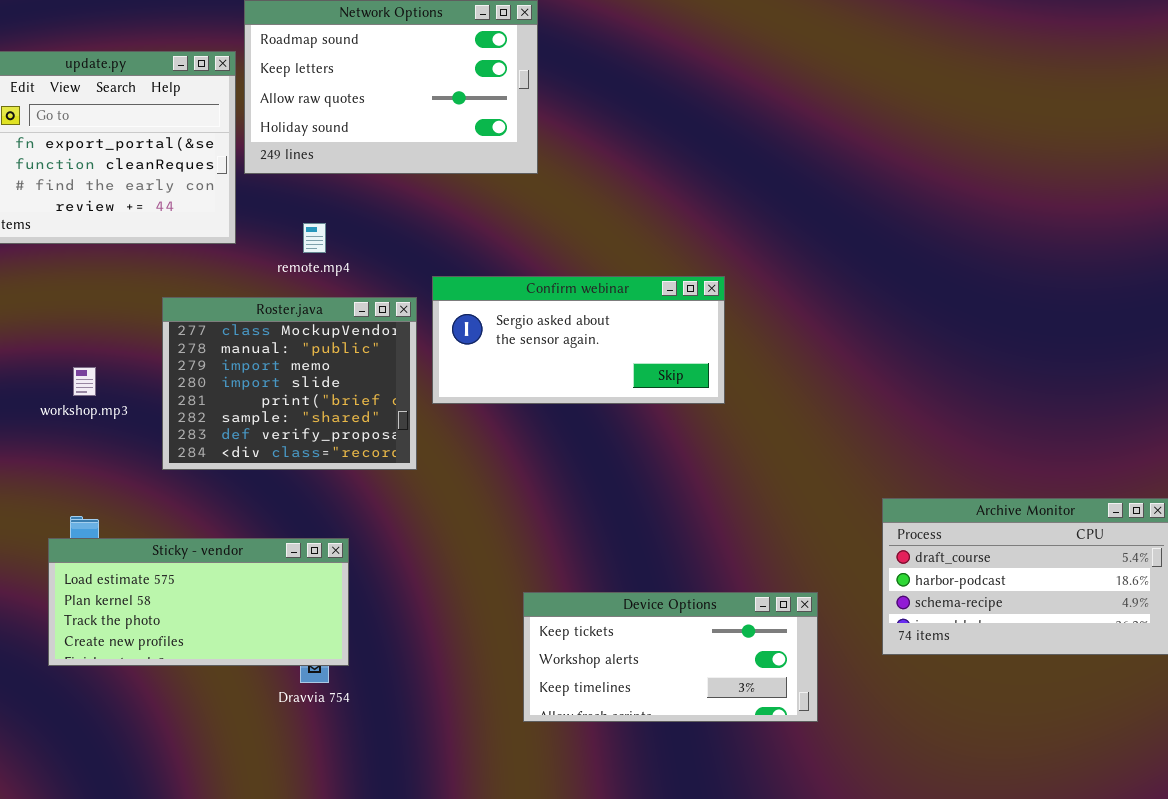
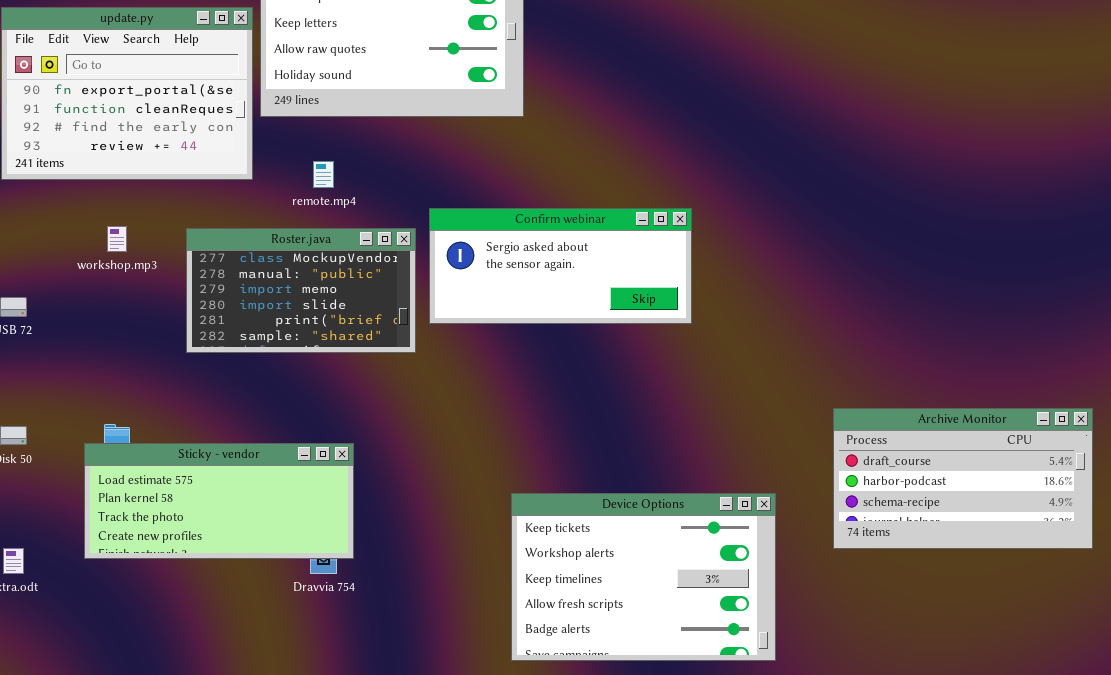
Roster.java: [162,297,417,470] -> [186,228,416,353], resized
workshop.mp3: [73,367,96,396] -> [107,226,127,252], moved
Device Options: [523,592,818,722] -> [511,493,776,661], resized

